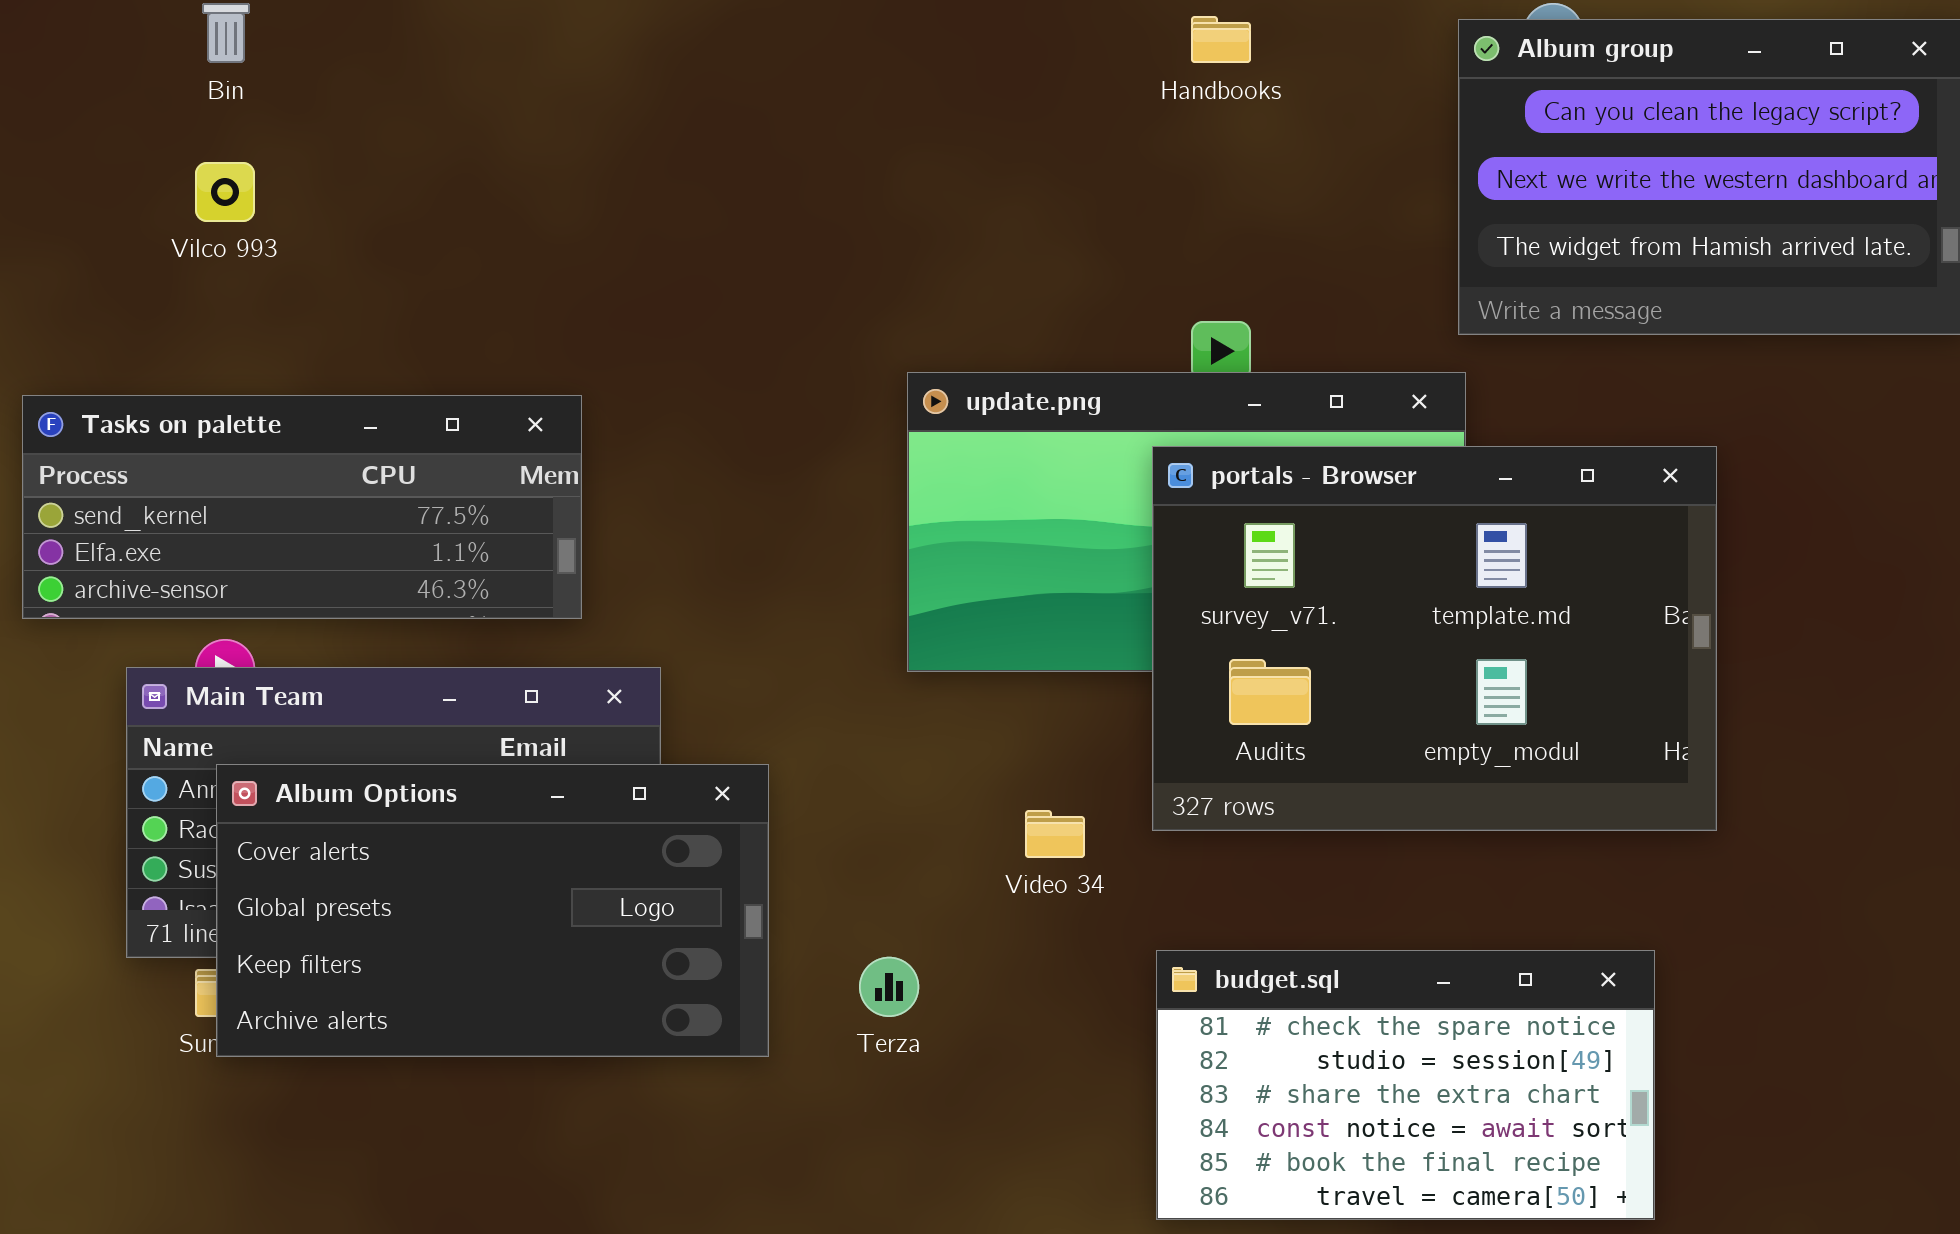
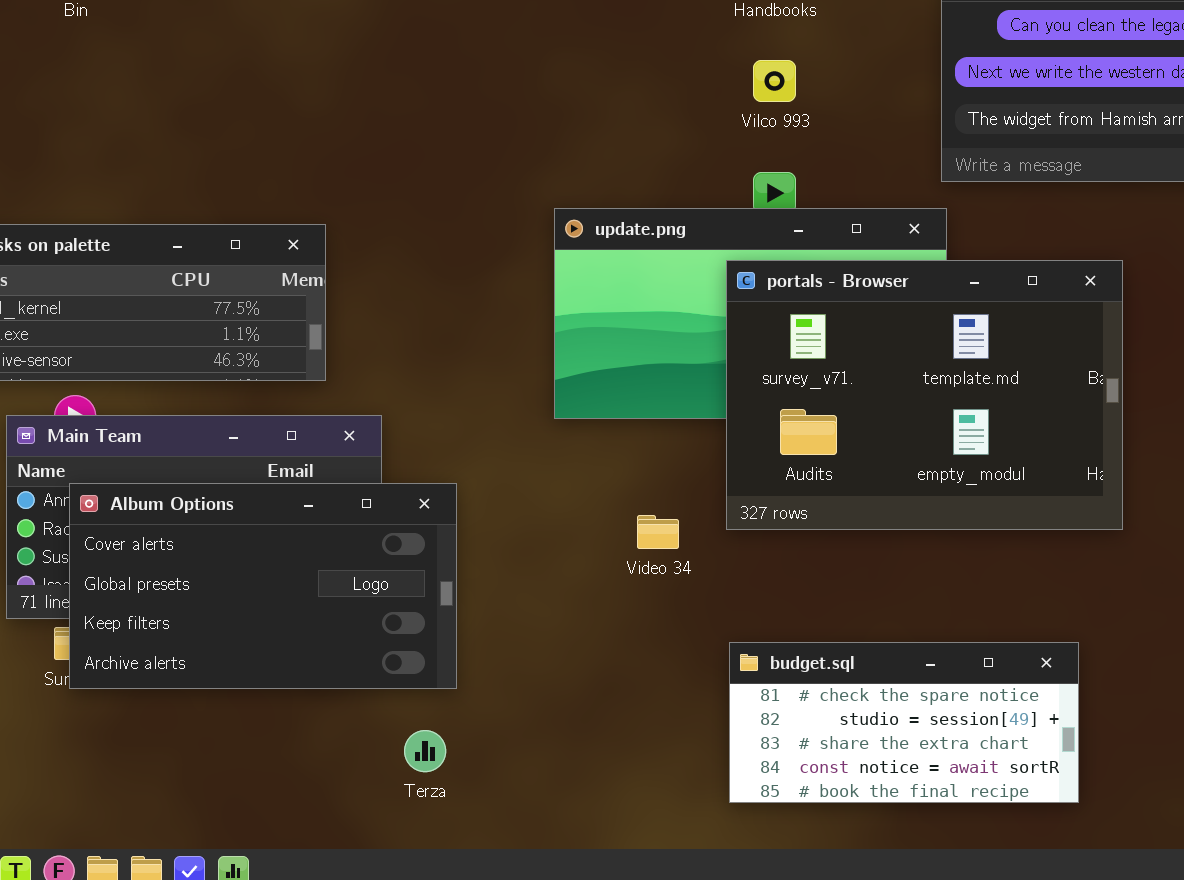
Vilco 993: [195,162,255,222] -> [753,60,796,102], moved
budget.sql: [1156,950,1655,1220] -> [729,642,1079,803], resized
Terza: [859,957,919,1017] -> [404,730,446,772], moved

